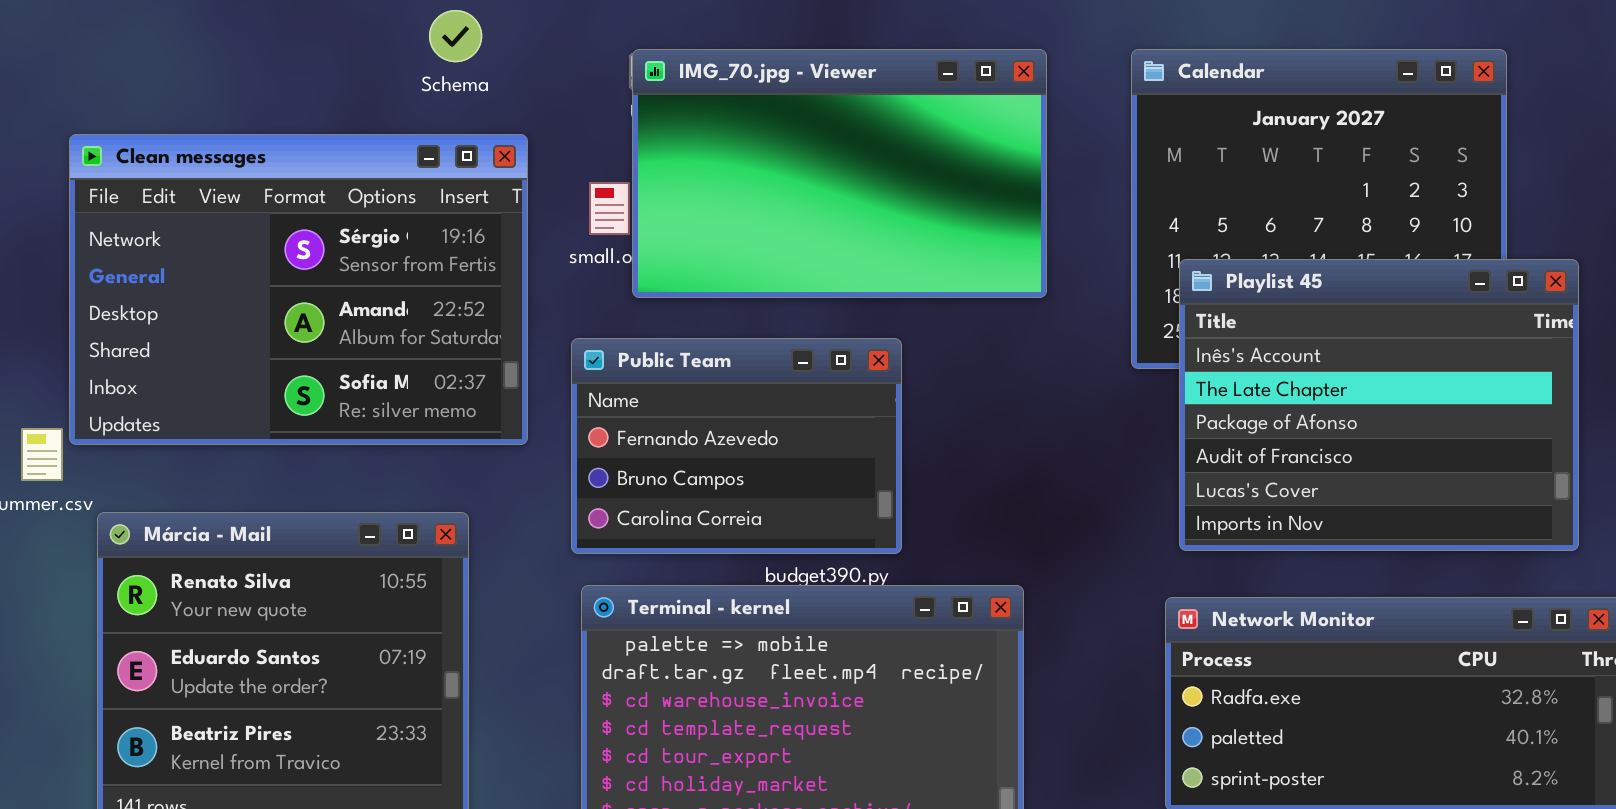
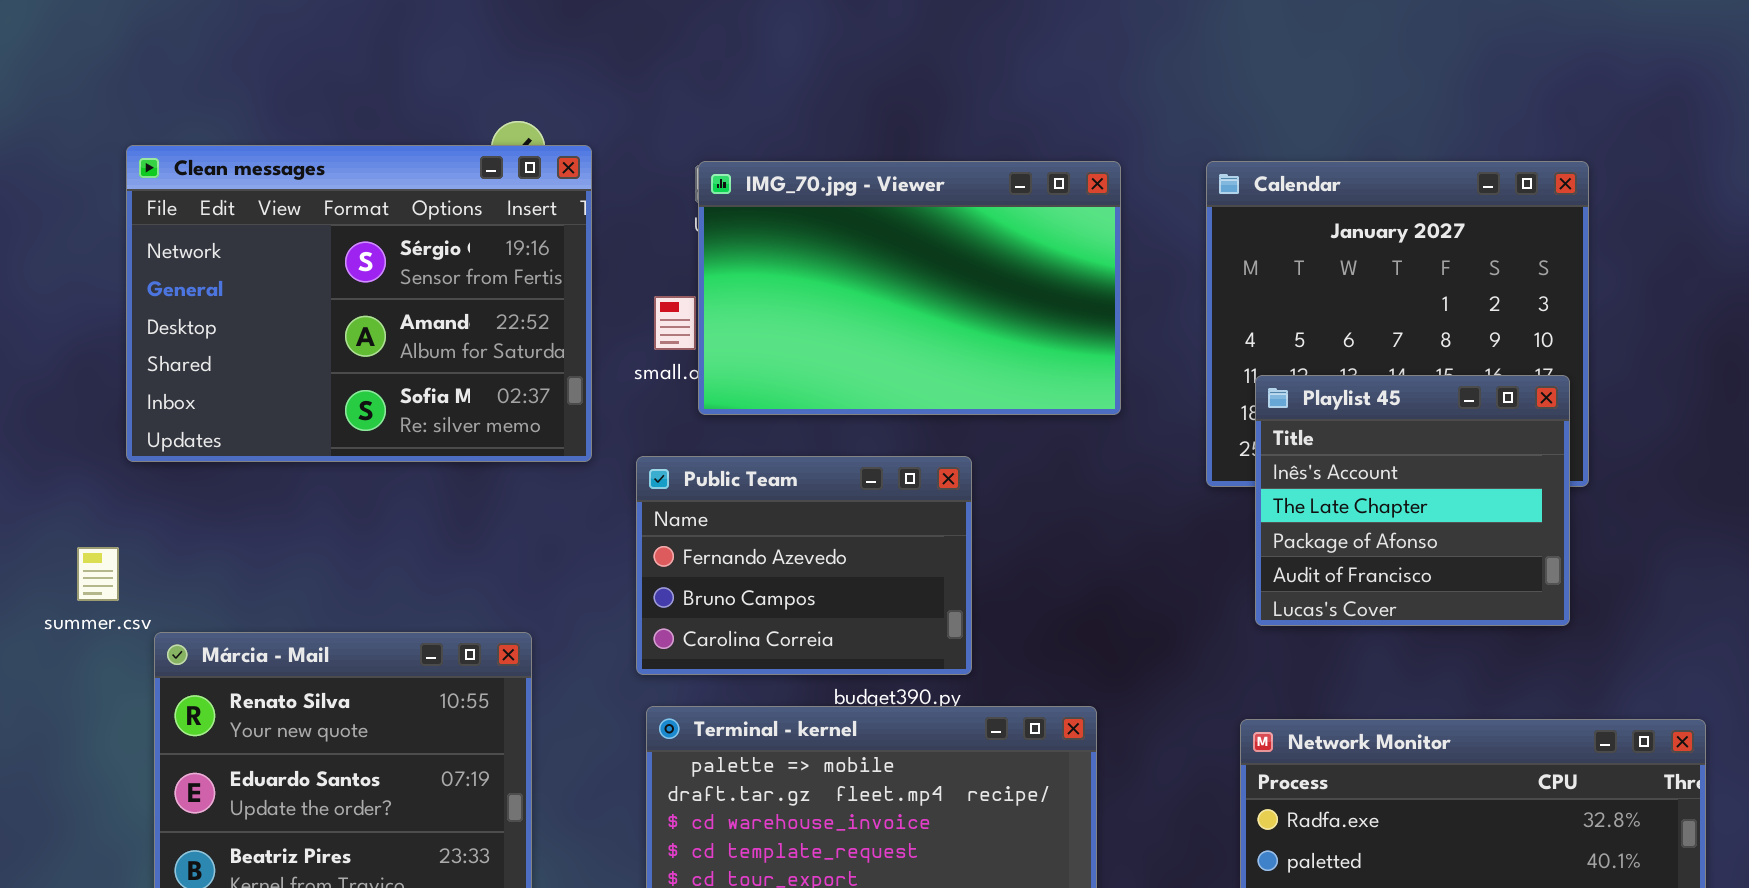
Clean messages: [69,134,528,445] -> [126,145,592,462], moved
Playlist 45: [1179,259,1579,551] -> [1255,375,1570,626], resized

